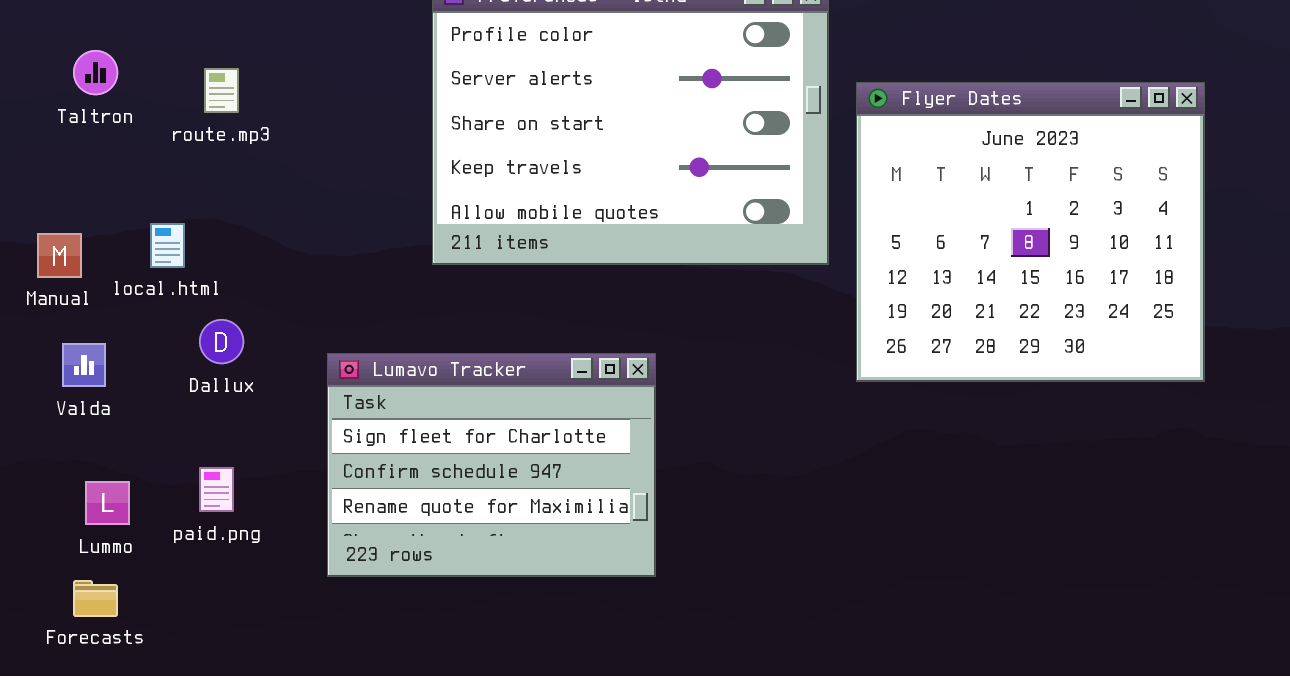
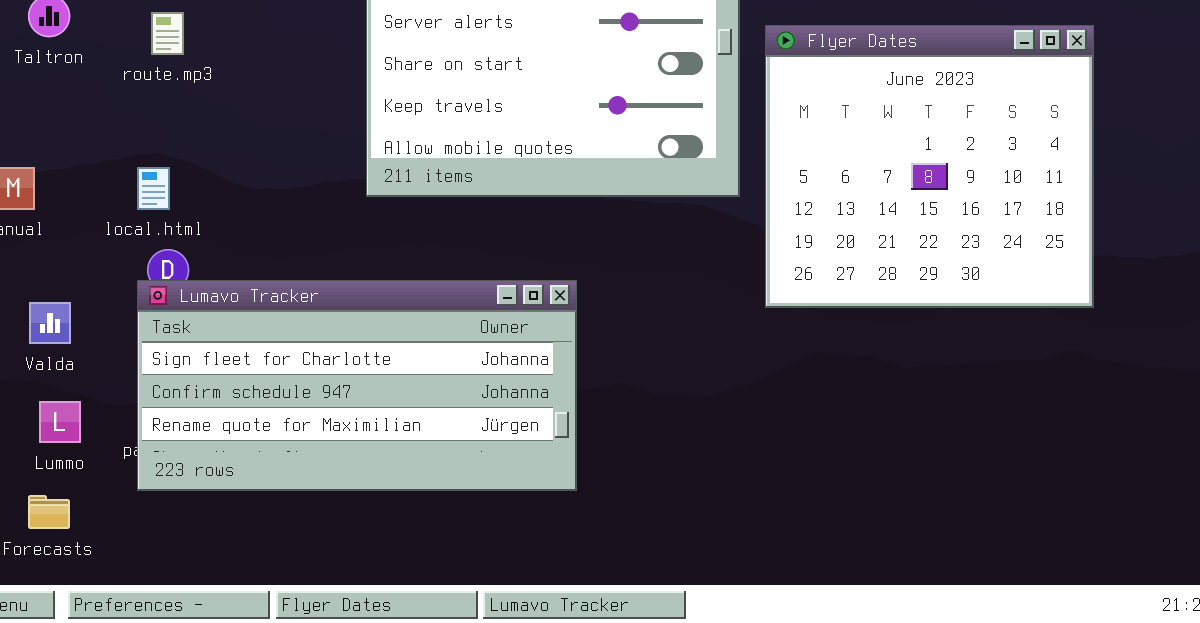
local.html: [150,223,185,268] -> [137,167,170,210], moved
Valda: [62,343,106,387] -> [29,302,71,344], moved
Lumavo Tracker: [327,353,656,577] -> [137,280,577,491], resized

